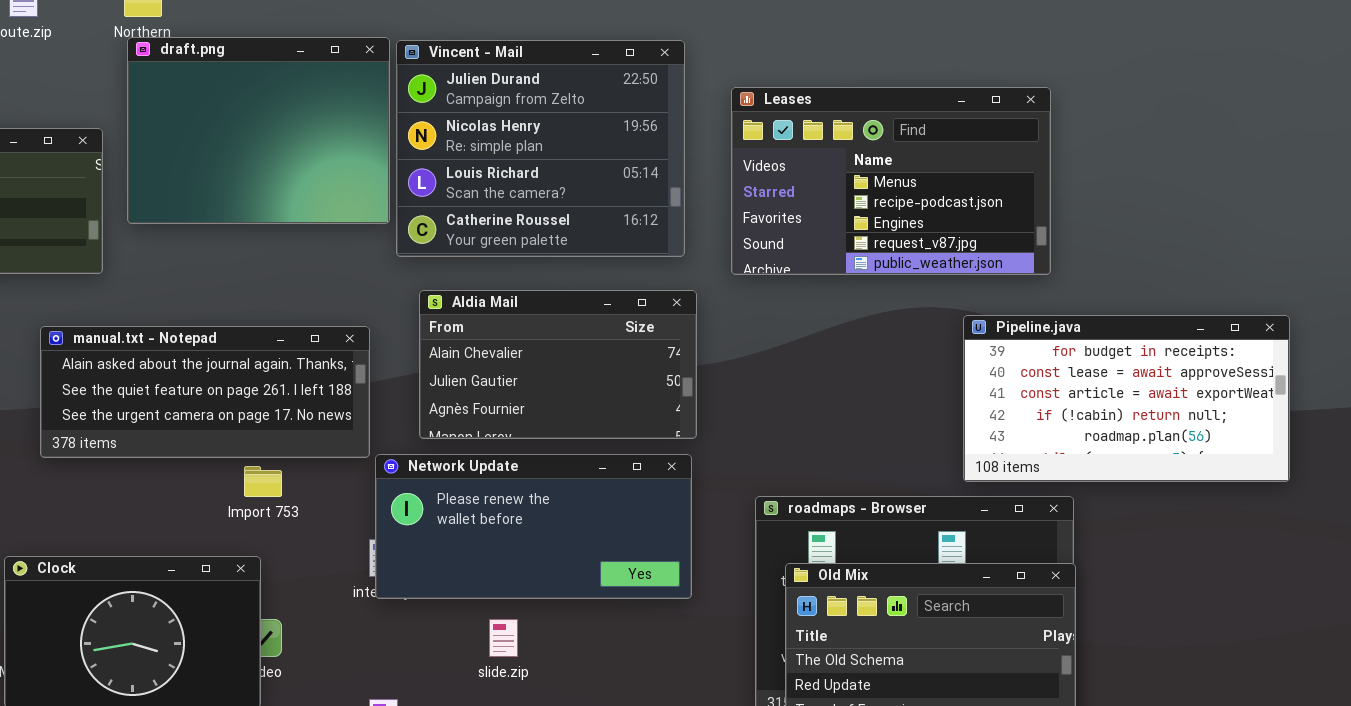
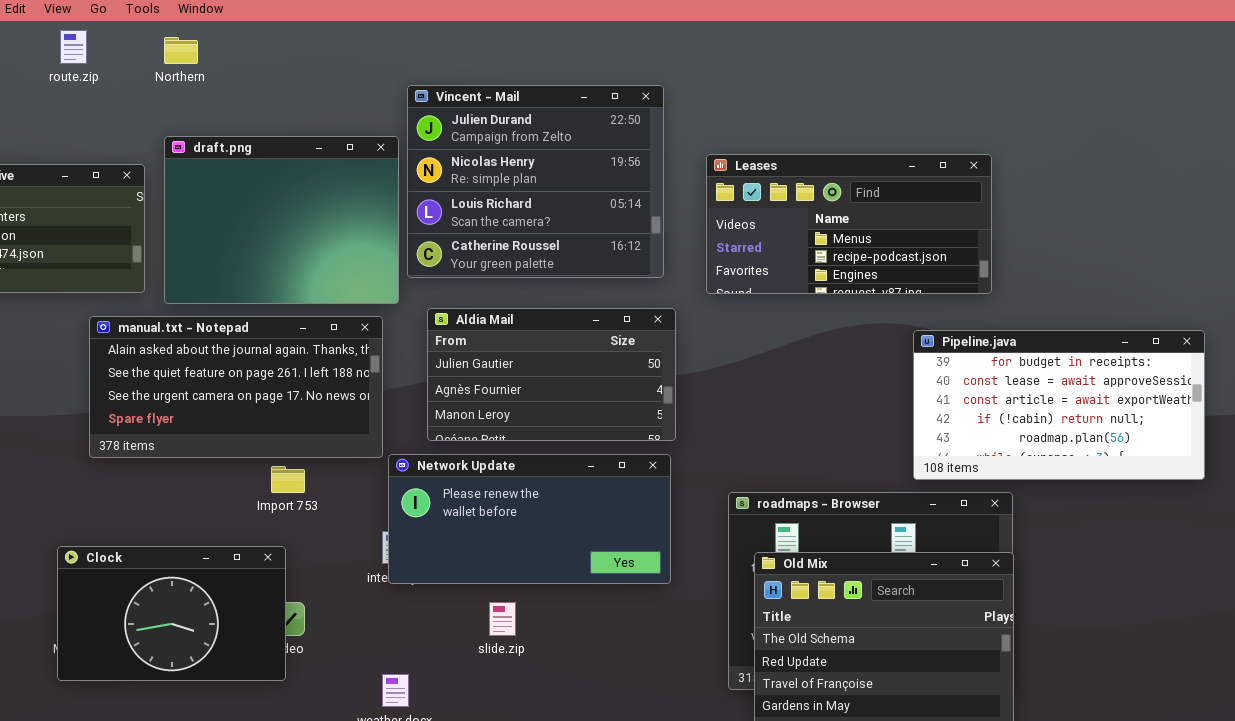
draft.png: [127,37,390,224] -> [164,136,399,304], moved
Leases: [731,87,1051,275] -> [706,154,992,294], resized
Aldia Mail: [419,290,697,439] -> [427,308,676,441], scrolled down 1 row
manual.txt - Notepad: [40,326,370,458] -> [89,316,383,458], resized

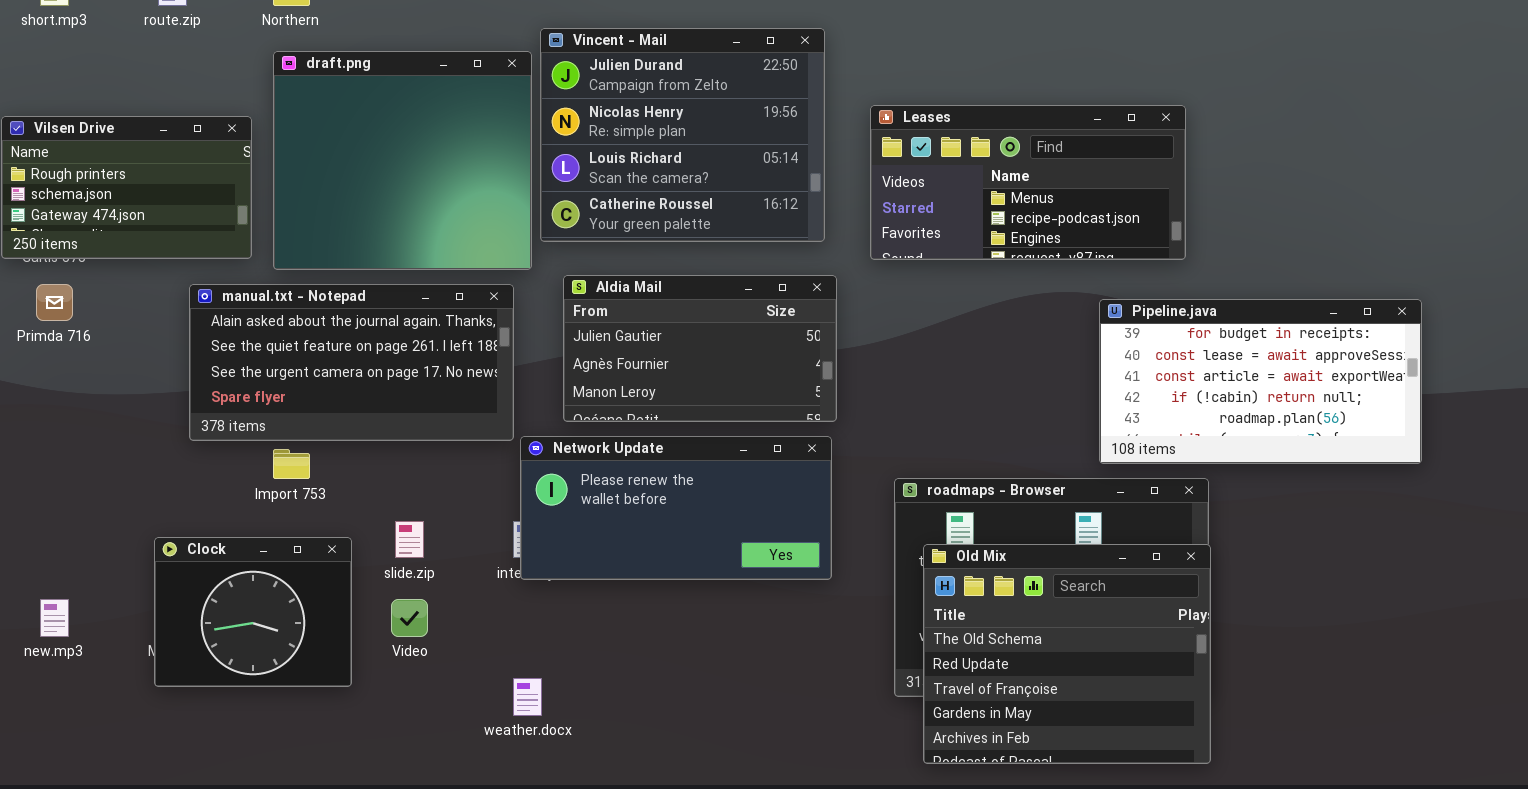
draft.png: [164,136,399,304] -> [273,51,532,270], resized
Import 753: [271,466,305,493] -> [273,449,310,479], moved
Clock: [57,546,286,681] -> [154,537,352,687], resized
slide.zip: [489,602,516,636] -> [395,521,424,558], moved

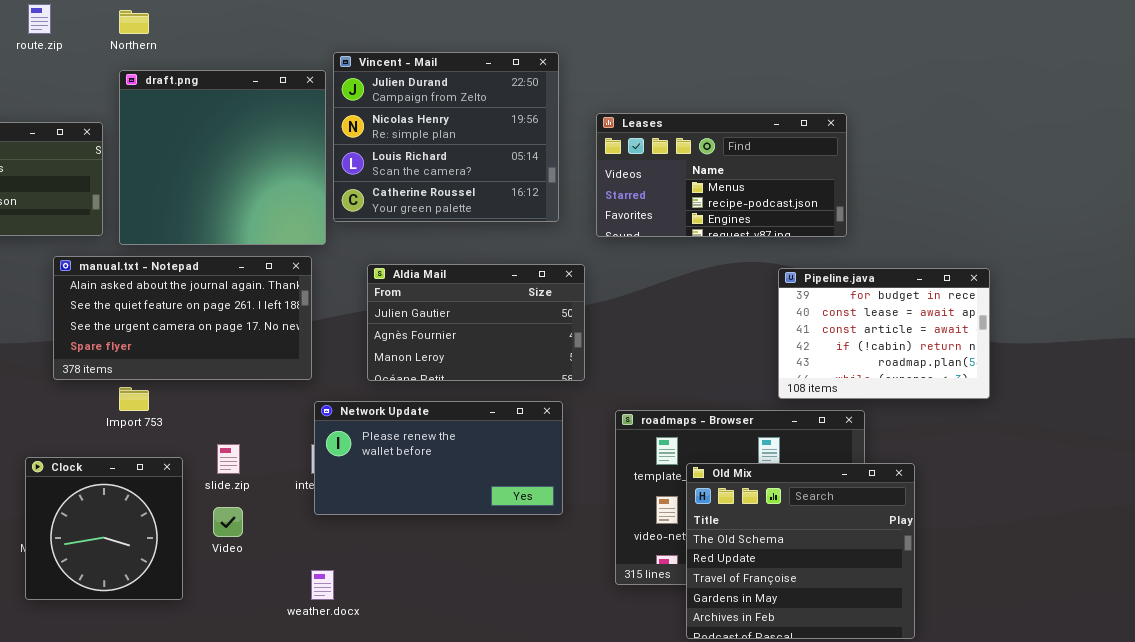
Aldia Mail: [563,275,837,422] -> [367,264,585,381], moved
Pipeline.java: [1099,299,1422,464] -> [778,268,990,399], resized
Network Update: [520,436,832,580] -> [314,401,563,515], moved
Clock: [154,537,352,687] -> [25,457,183,600], resized
Old Mix: [923,544,1211,764] -> [686,463,915,639], moved

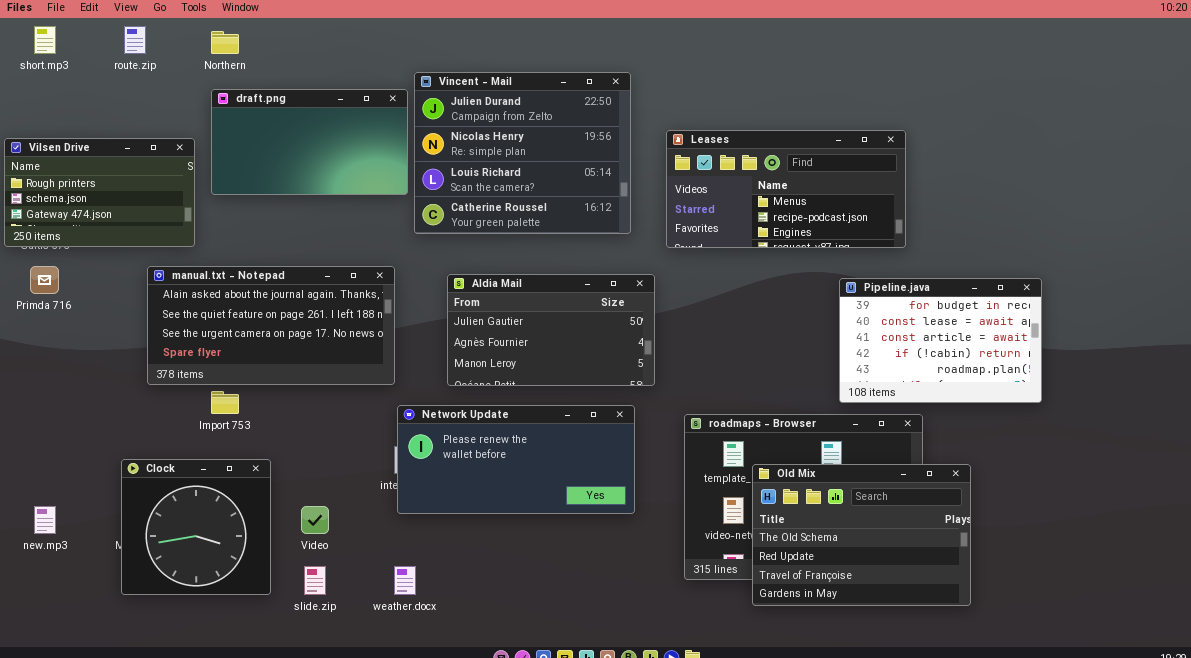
draft.png: [119,70,326,245] -> [211,89,408,195], resized
slide.zip: [217,444,240,474] -> [304,566,326,595], moved
Old Mix: [686,463,915,639] -> [752,464,971,606], resized

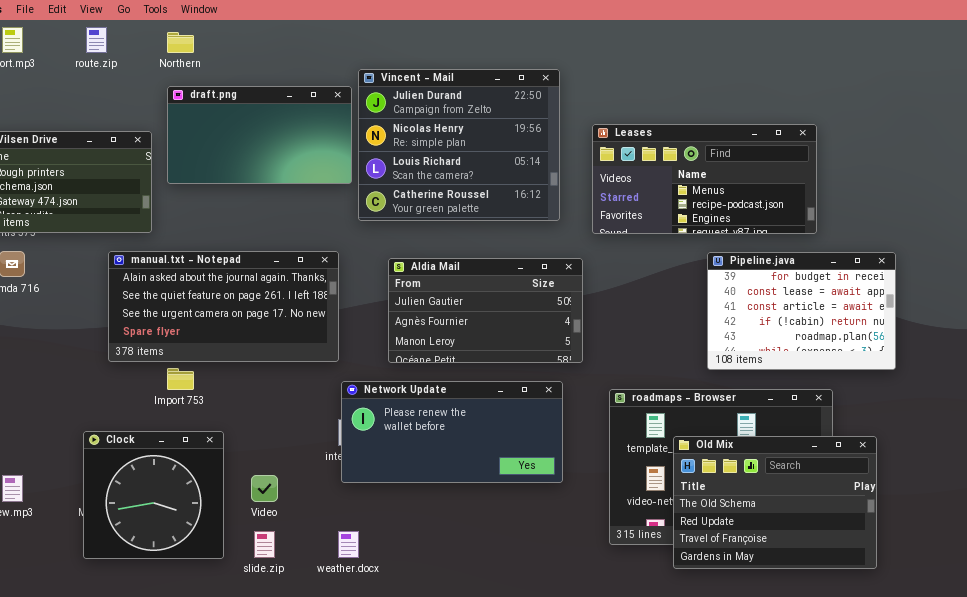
Pipeline.java: [839,278,1042,403] -> [707,252,896,370], moved

